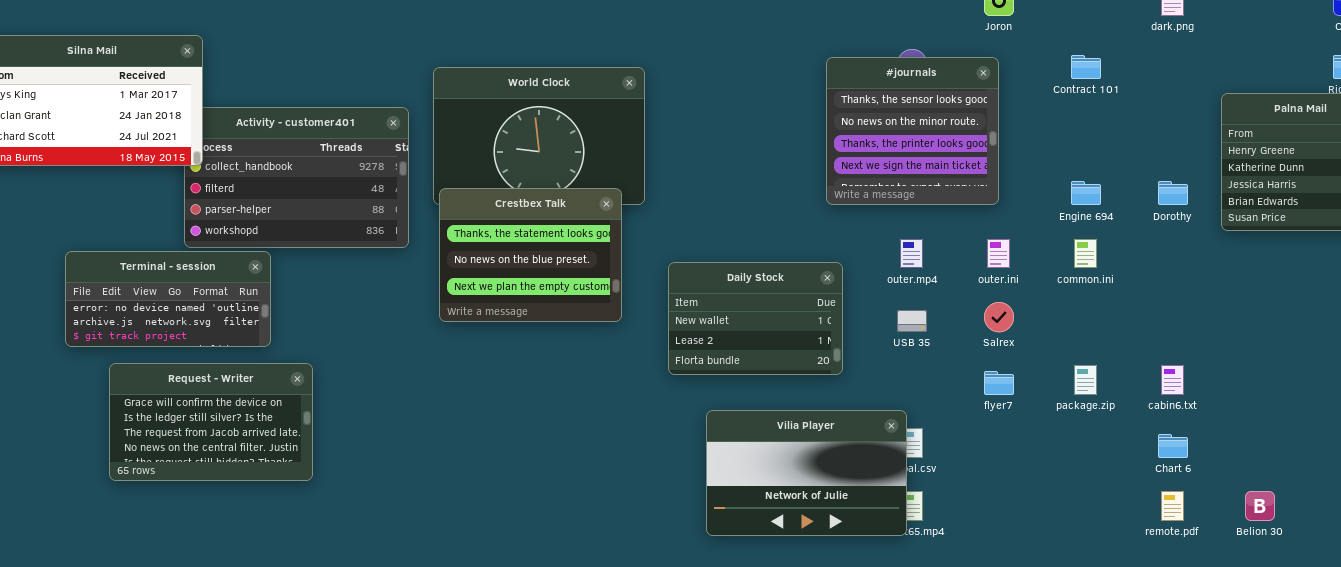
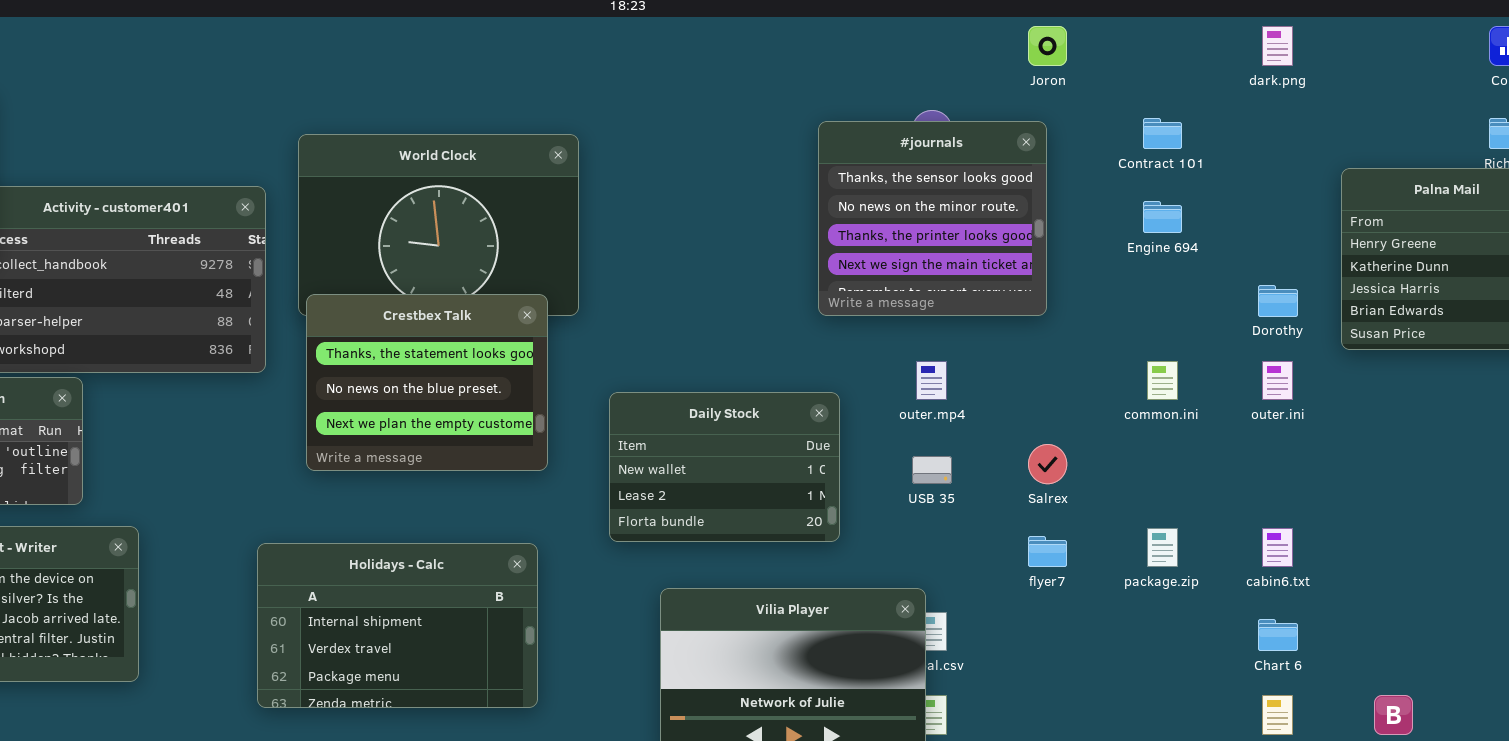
Engine 694: [1071,181,1101,205] -> [1143,201,1182,233], moved
outer.ini: [987,239,1010,268] -> [1262,361,1293,400], moved
Holidays - Calc: none -> [257,543,538,708], opened

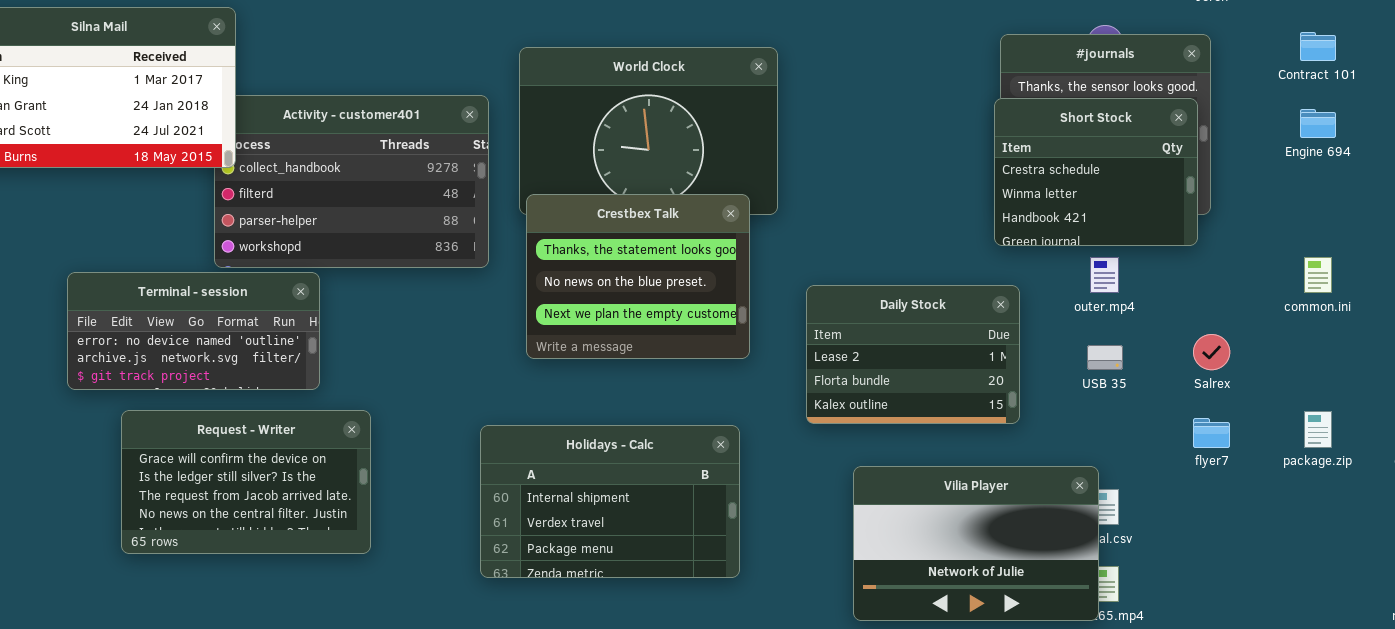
Short Stock: none -> [994,98,1198,246], opened
Daily Stock: [609,392,840,542] -> [806,285,1020,424], scrolled down 1 row

